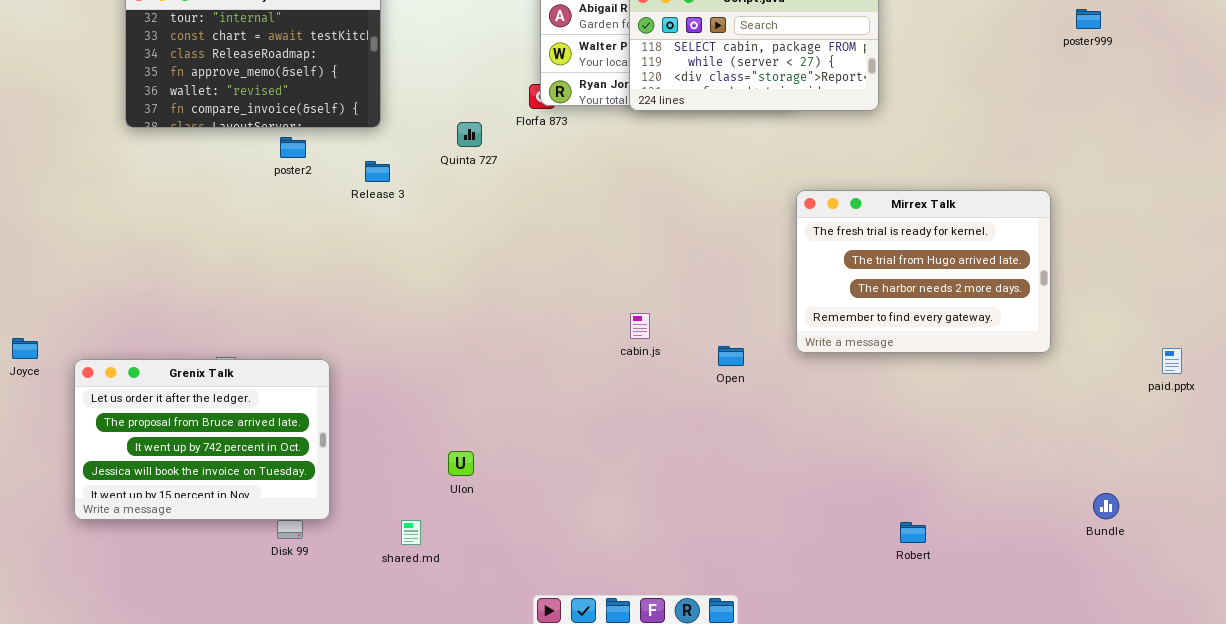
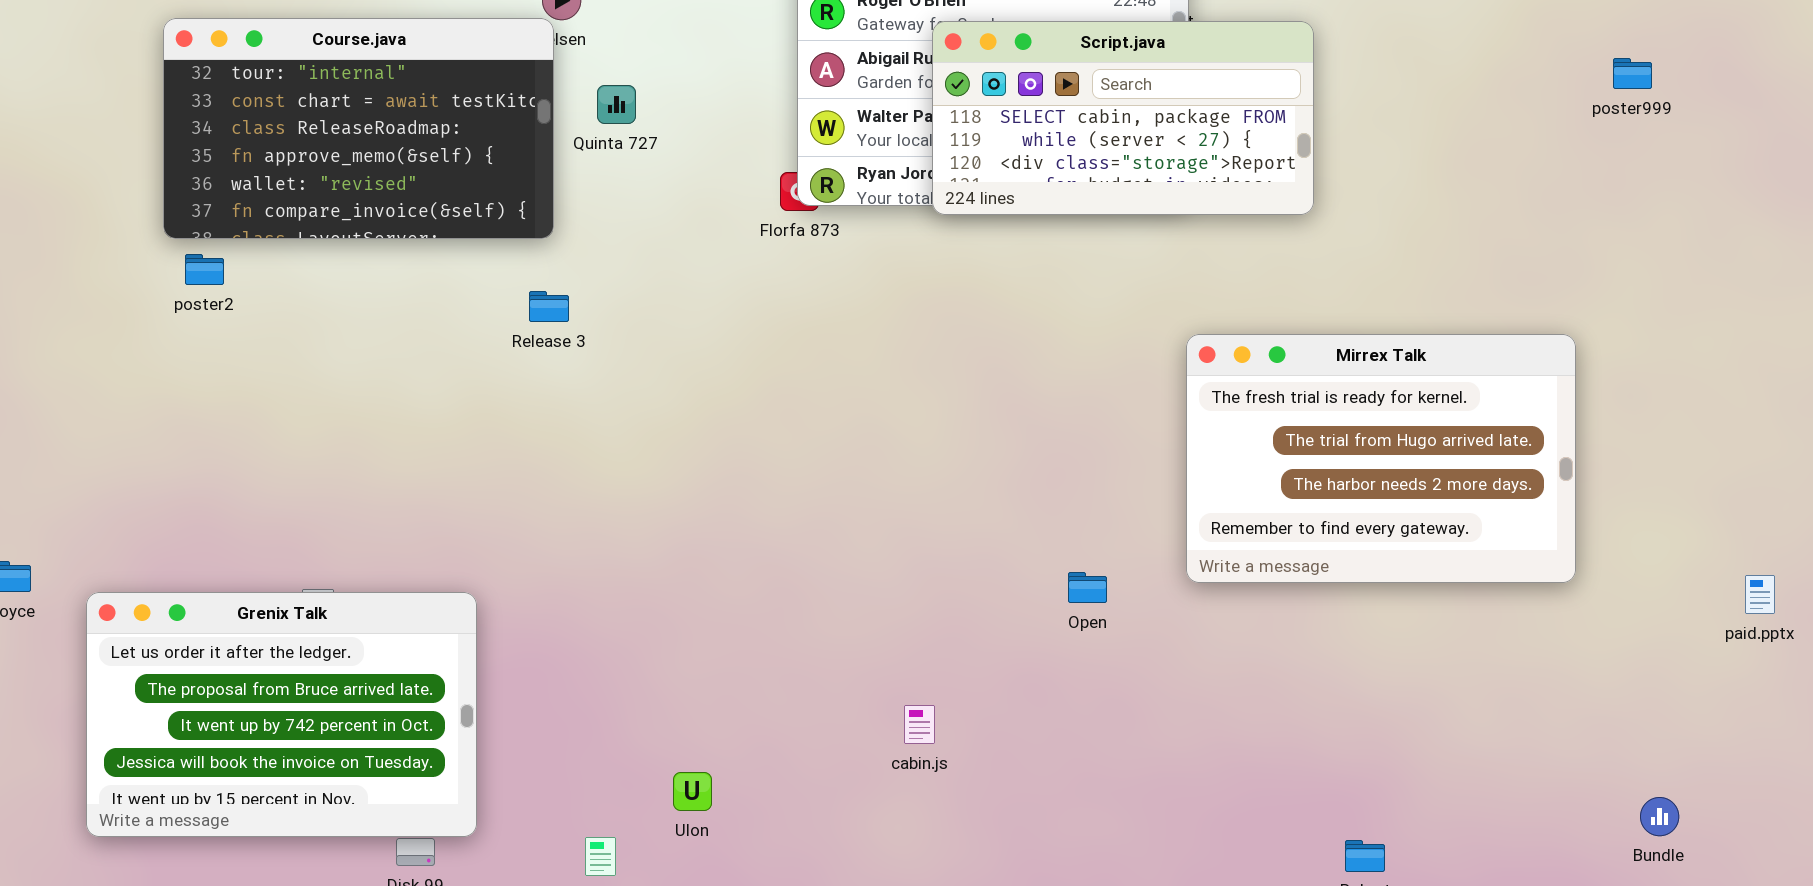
Quinta 727: [457,122,482,147] -> [597,85,636,124], moved
poster2: [280,137,306,158] -> [185,254,224,285], moved
cabin.js: [630,313,650,339] -> [904,705,935,744], moved
Ulon: [448,451,474,476] -> [673,772,712,811], moved

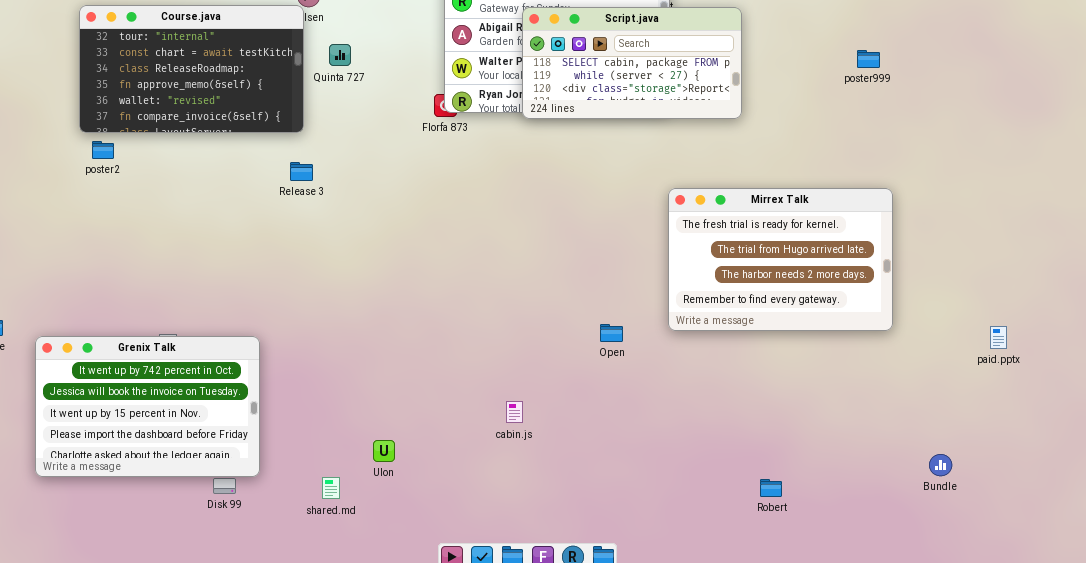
poster999: [1613,58,1652,89] -> [857,50,880,68], moved
Grenix Talk: [86,592,477,837] -> [35,336,260,477], scrolled down 2 rows

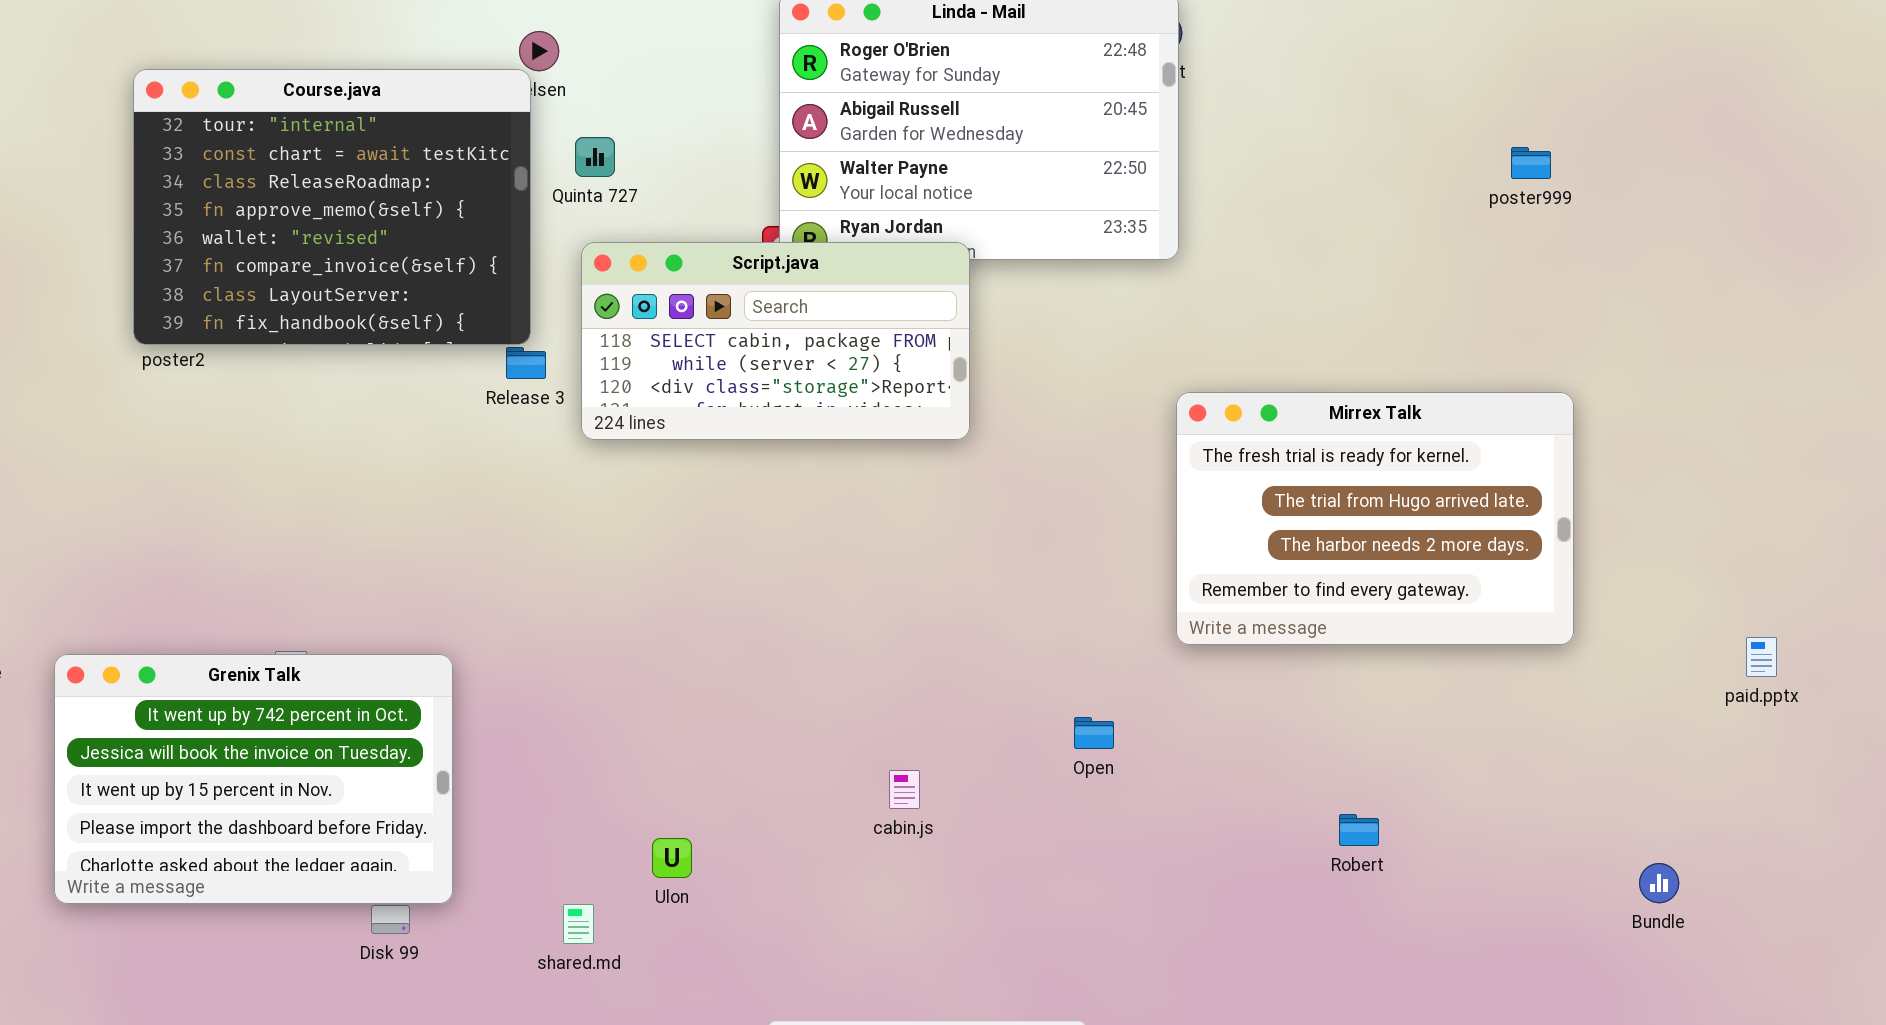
Course.java: [79,5,304,133] -> [133,69,531,345], resized
Script.java: [522,7,742,119] -> [581,242,970,440], moved
Open: [600,324,623,342] -> [1074,717,1114,749], moved
Robert: [760,479,782,497] -> [1339,814,1379,846], moved

